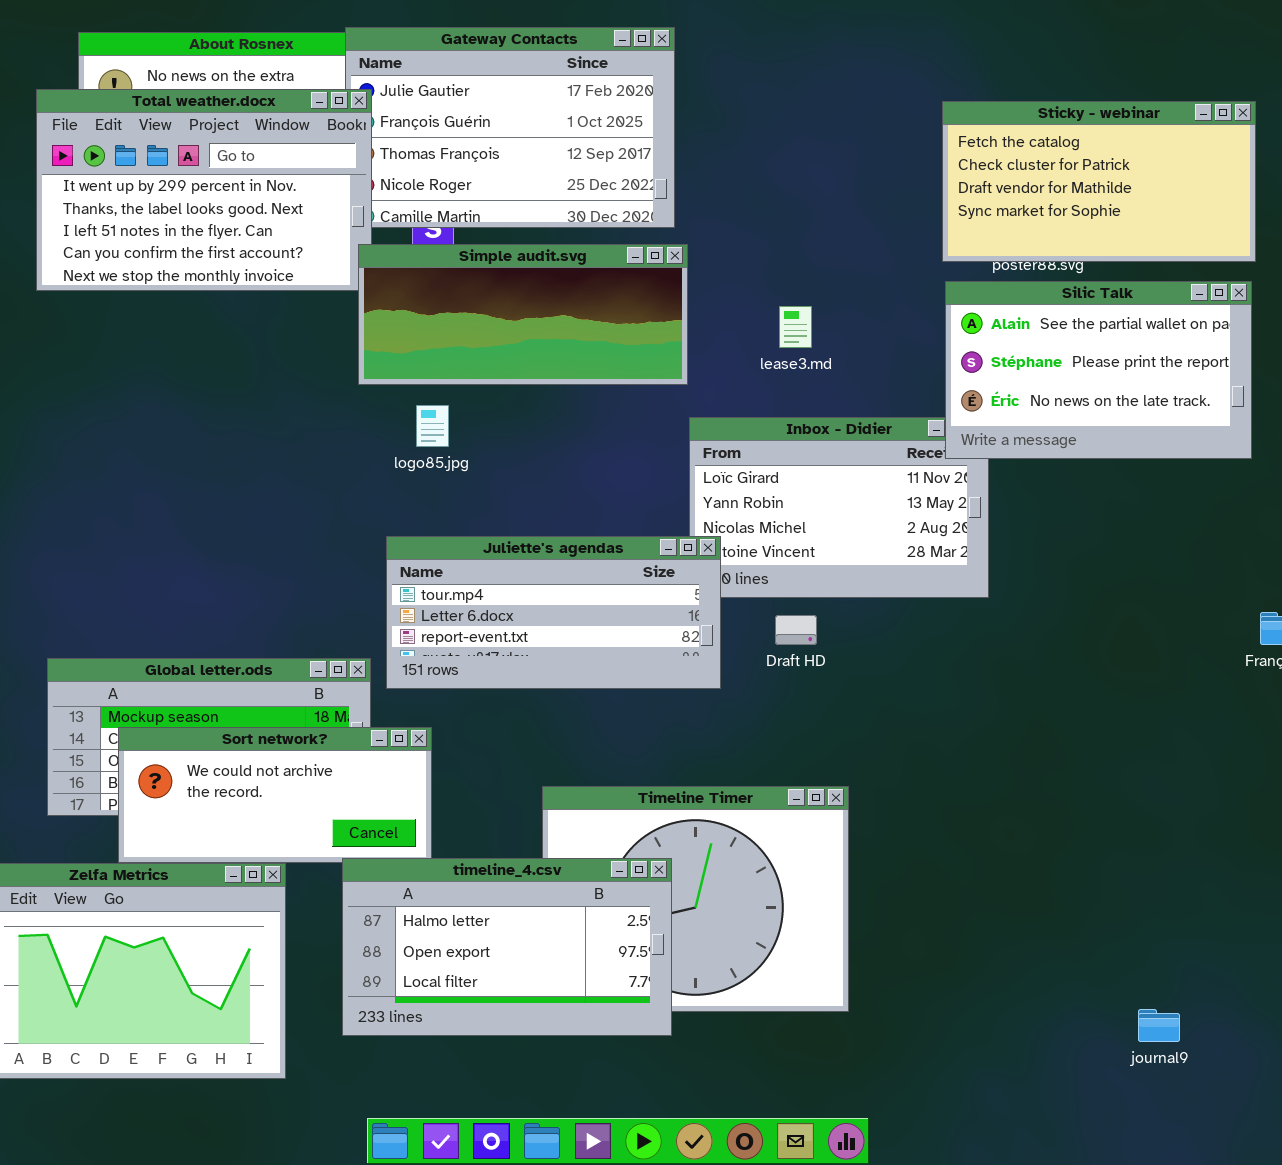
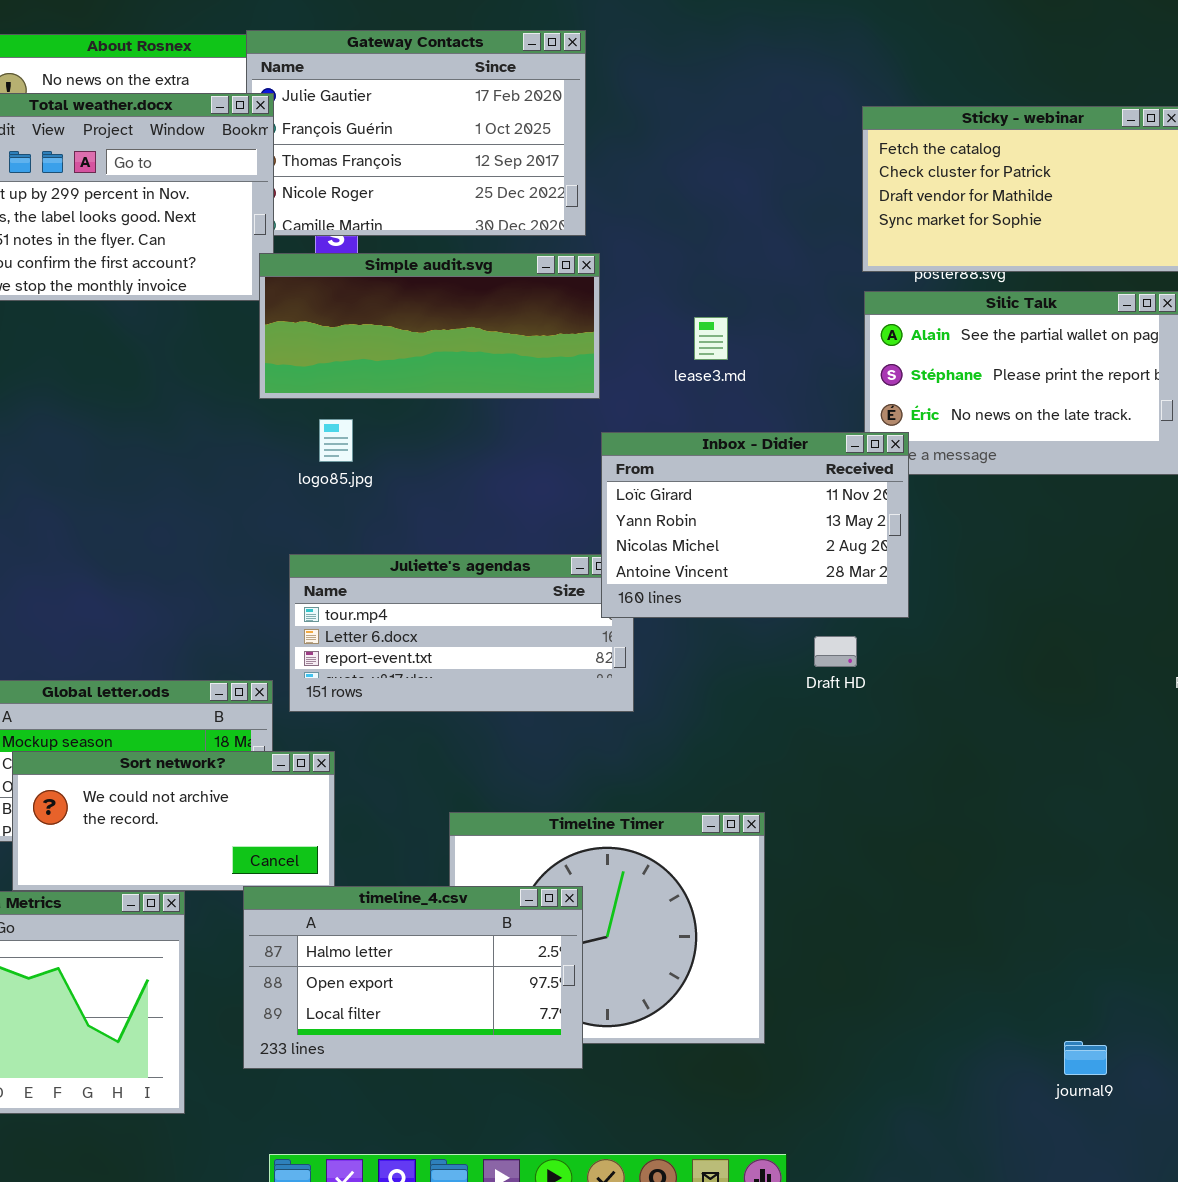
Inbox - Didier: [689,417,989,598] -> [601,432,909,618], raised
Draft HD: [775,615,817,645] -> [814,636,857,667], moved

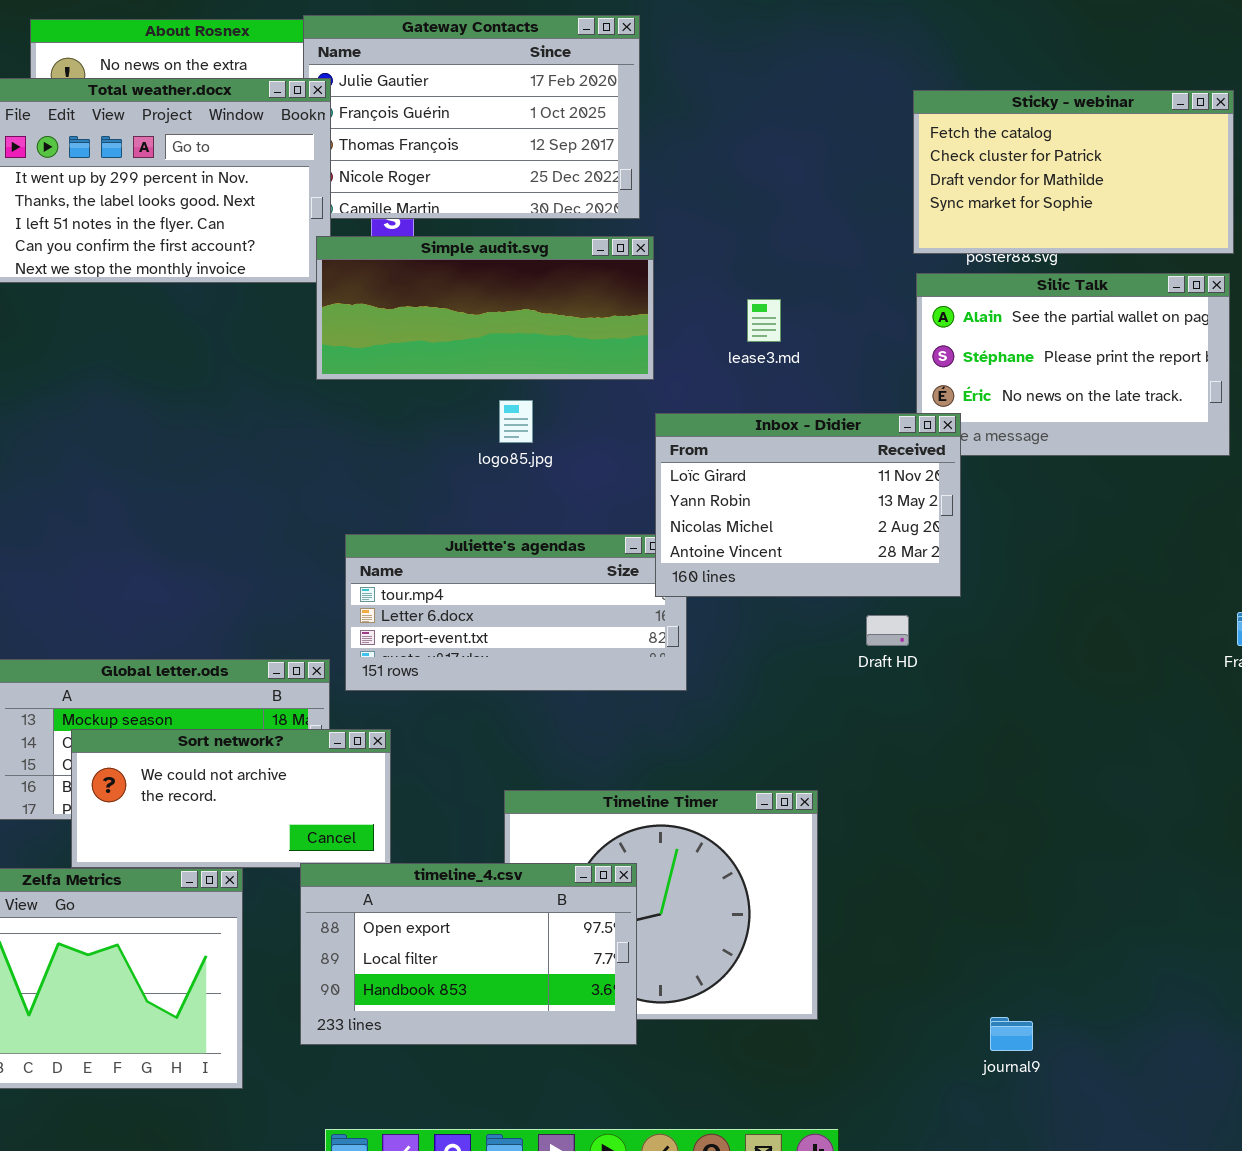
logo85.jpg: [319,419,353,462] -> [499,400,533,443], moved
timeline_4.csv: [243,886,583,1069] -> [300,863,637,1045], scrolled down 1 row
journal9: [1064,1041,1107,1075] -> [990,1017,1033,1051], moved

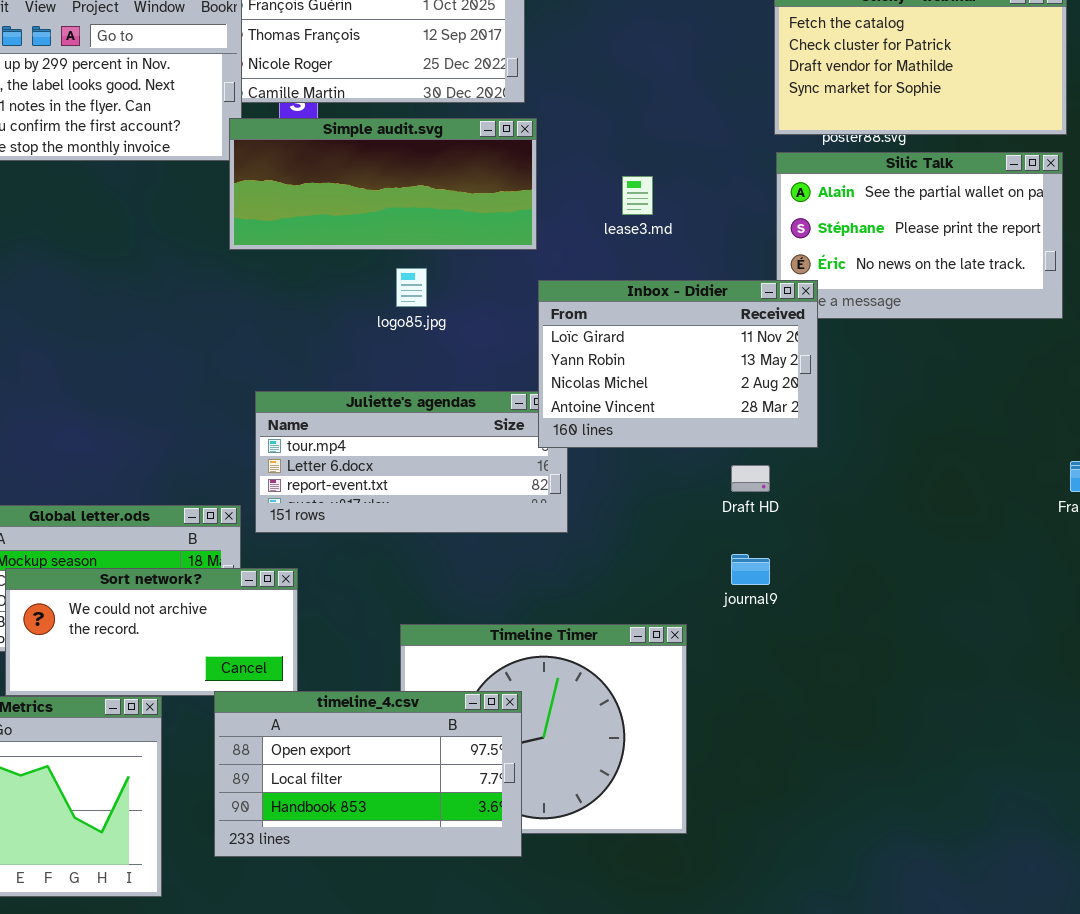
journal9: [990,1017,1033,1051] -> [731,554,770,585], moved

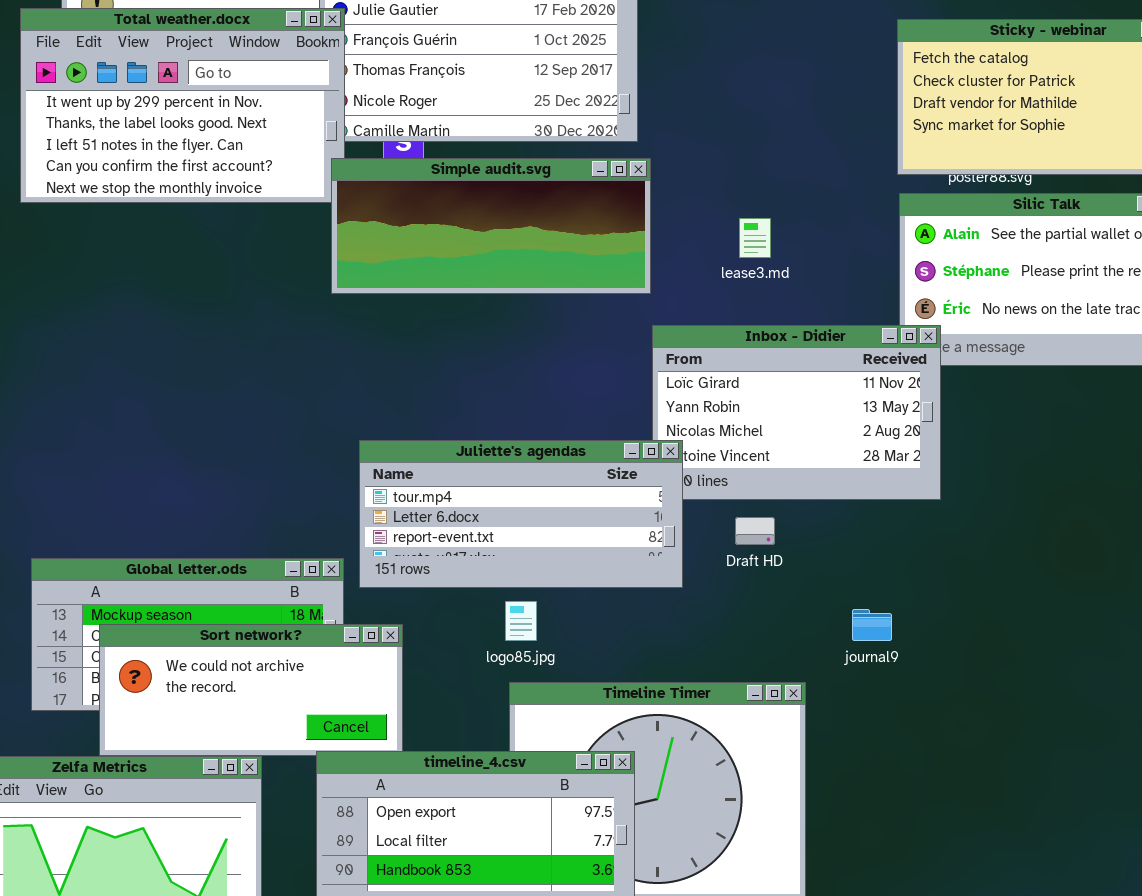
logo85.jpg: [396,268,427,307] -> [505,601,537,641], moved
Juliette's agendas: [255,391,568,533] -> [359,440,683,588], raised
Draft HD: [731,465,770,492] -> [735,517,775,545], moved

